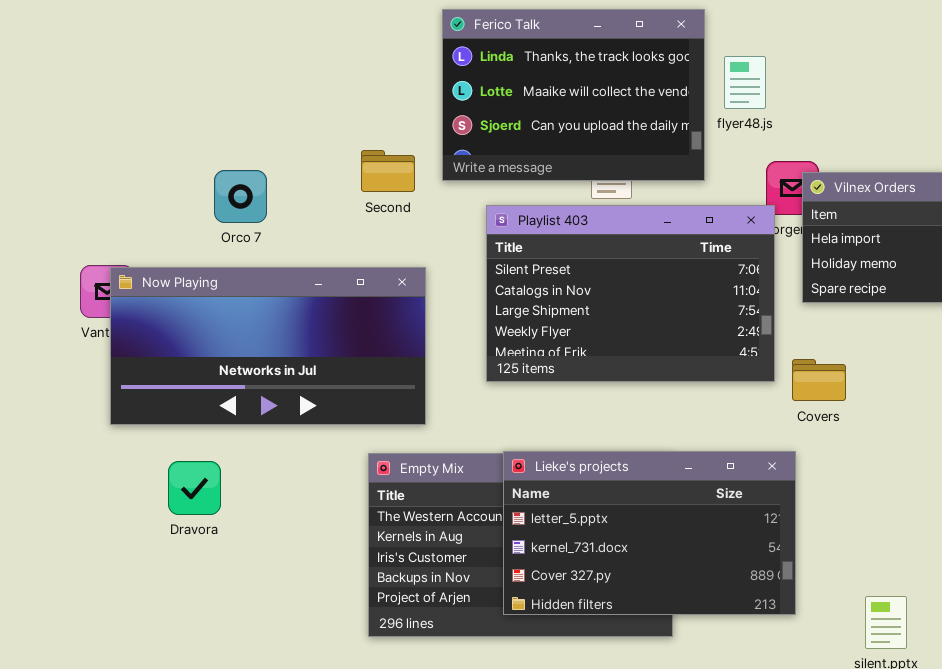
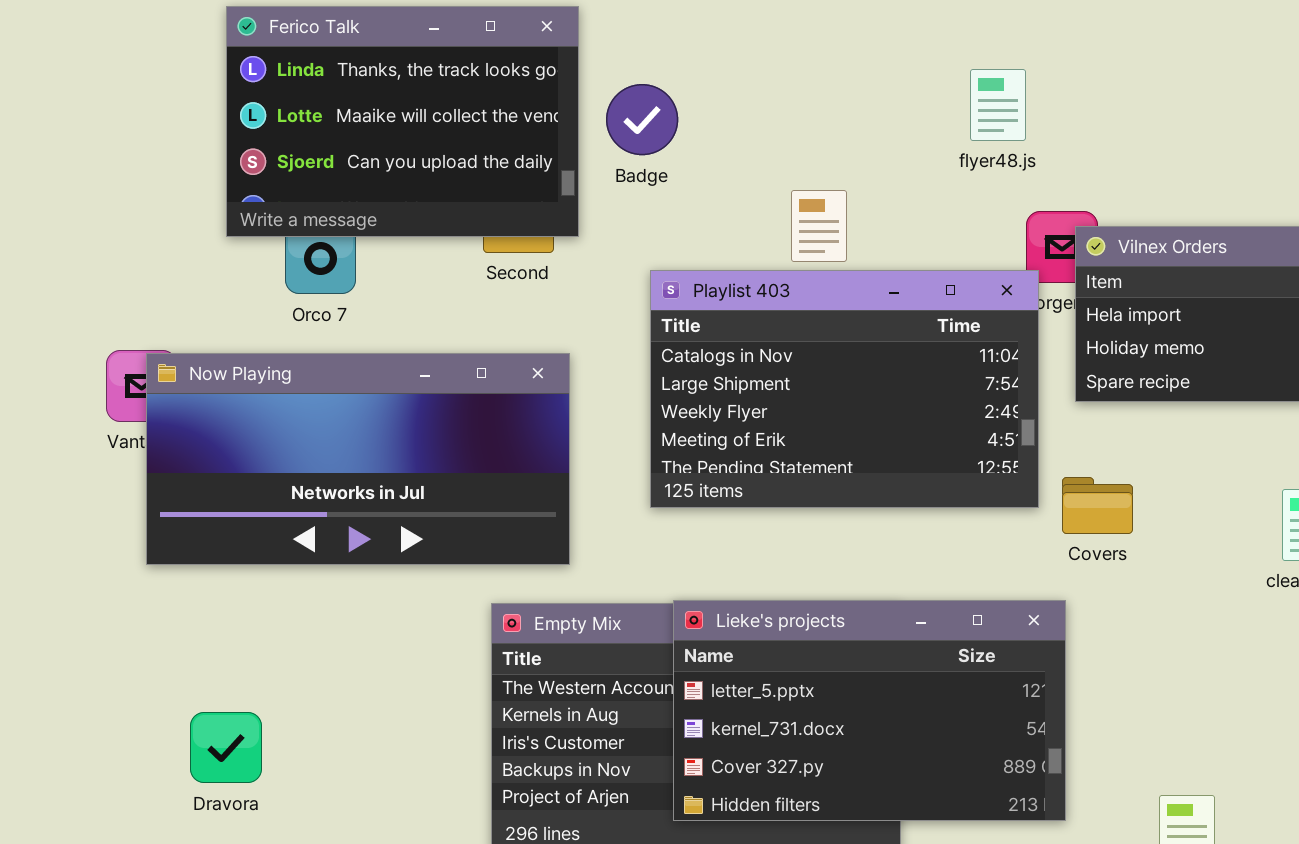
Ferico Talk: [442,9,705,181] -> [226,6,579,237], moved
Playlist 403: [486,205,775,382] -> [650,270,1039,508], scrolled down 1 row
Dravora: [168,461,221,515] -> [190,712,262,783], moved

